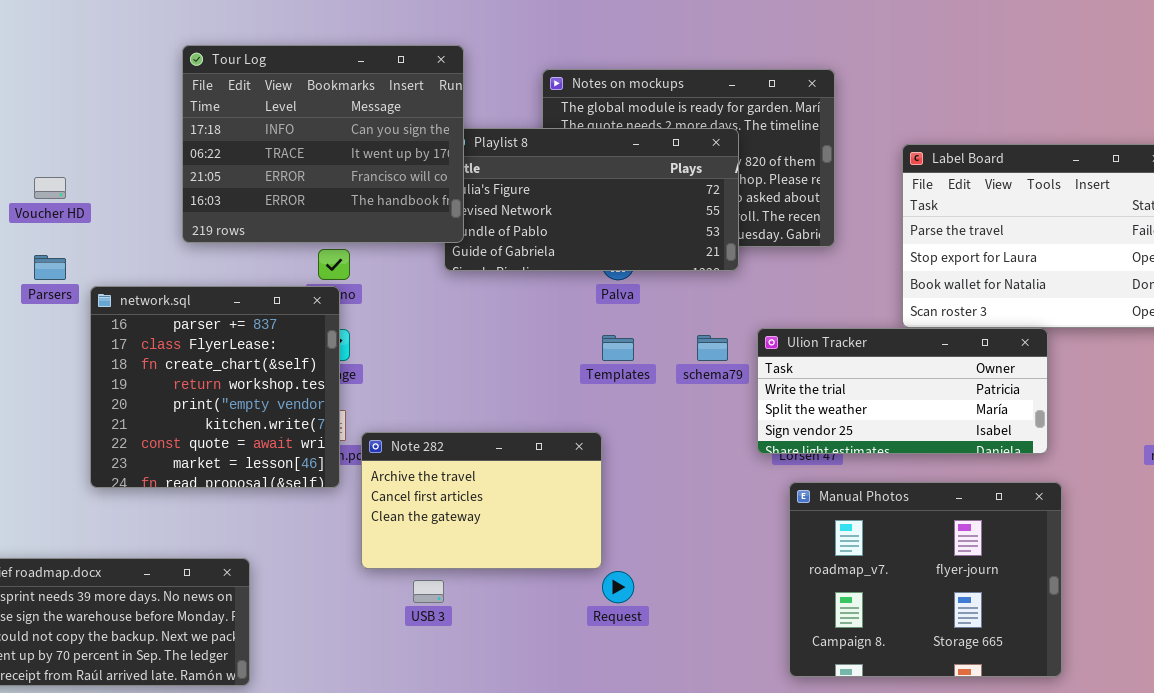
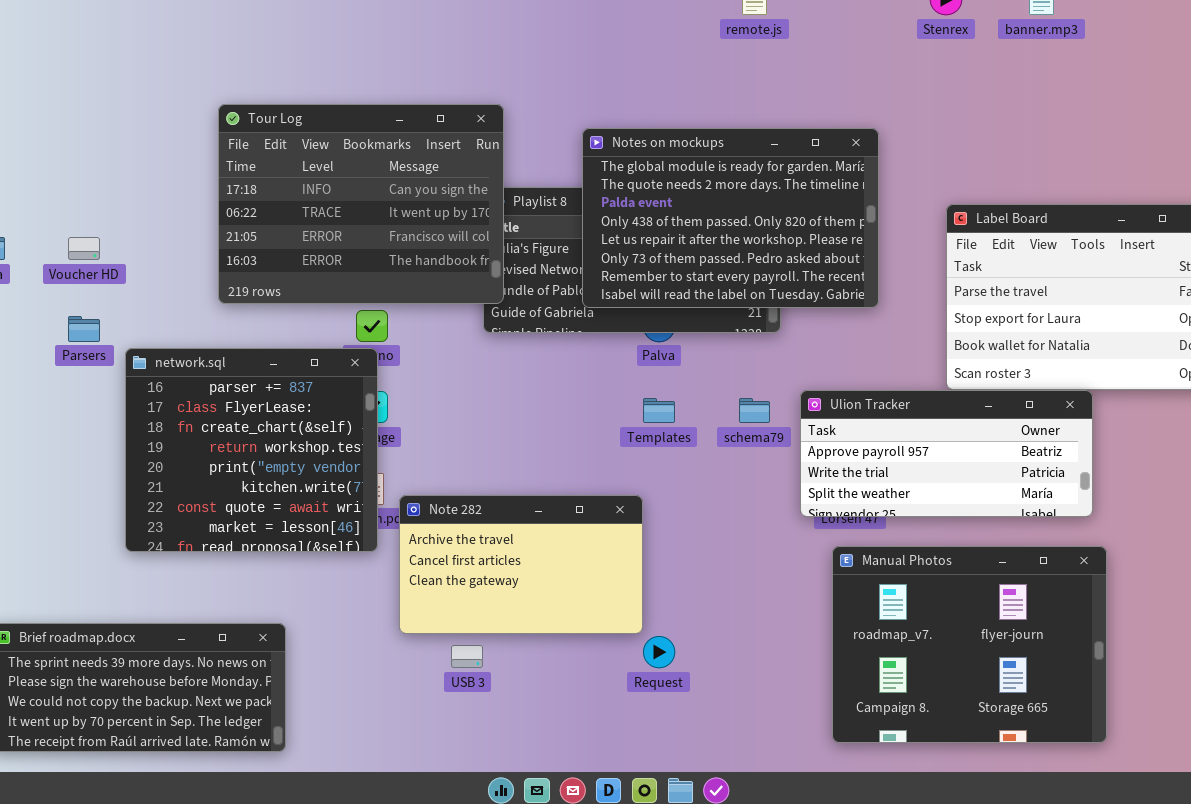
Notes on mockups: [542,69,835,247] -> [582,128,879,308], raised
Ulion Tracker: [757,328,1048,454] -> [800,390,1093,517], scrolled up 1 row

